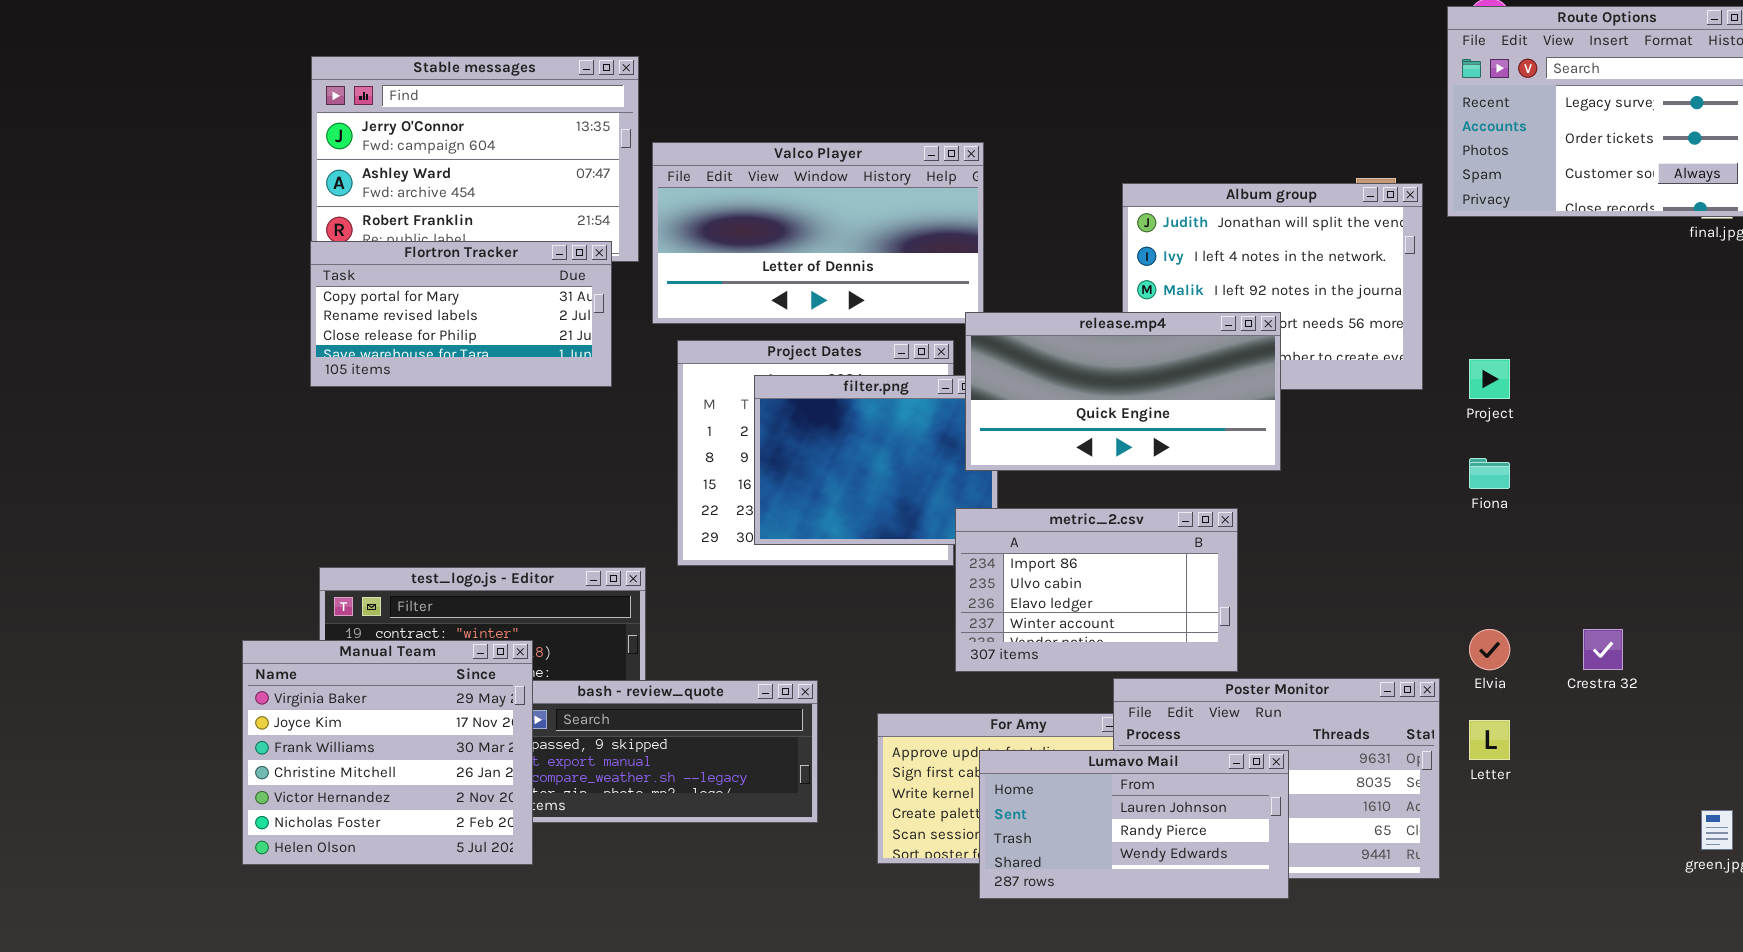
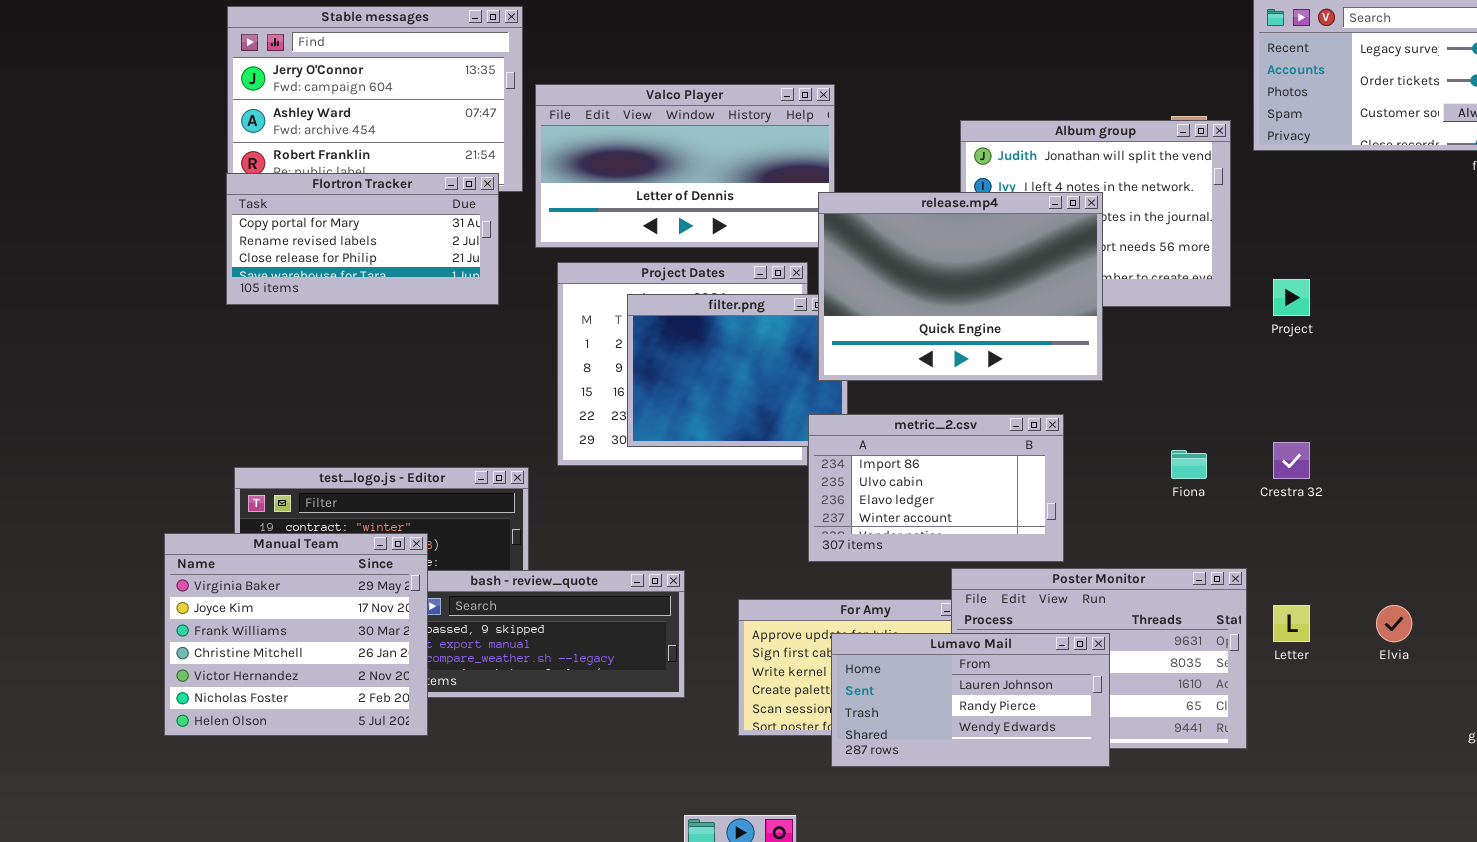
release.mp4: [965,312,1281,471] -> [818,192,1103,381], resized
Fiona: [1469,458,1510,489] -> [1171,450,1207,479], moved
Elvia: [1469,629,1510,670] -> [1376,605,1412,642], moved
Crestra 32: [1583,629,1623,670] -> [1273,442,1310,479], moved

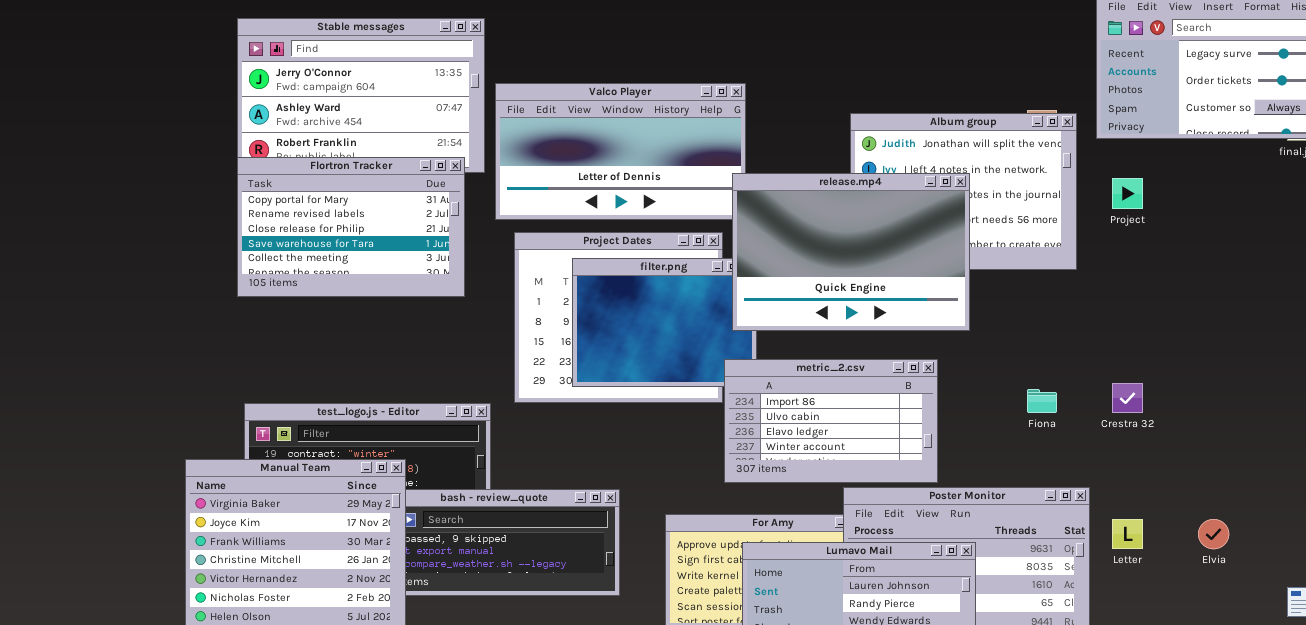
Flortron Tracker: [226,173,499,305] -> [237,157,465,297], resized
Project: [1273,279,1310,316] -> [1112,178,1143,209], moved

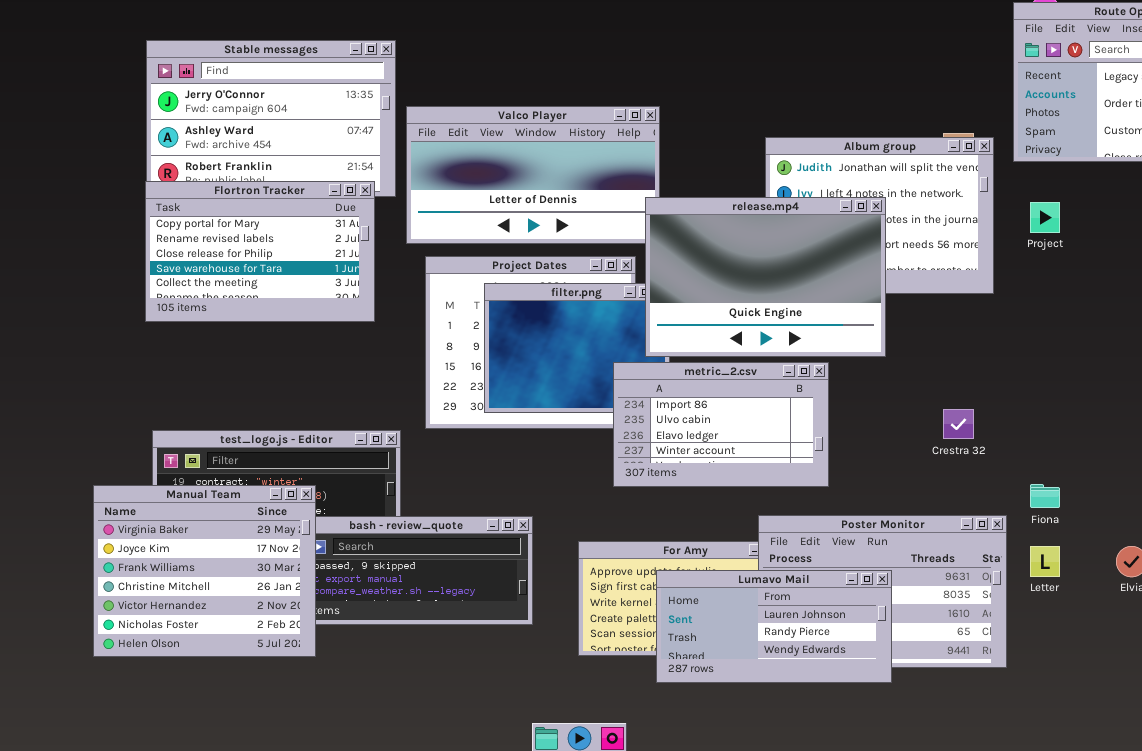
metric_2.csv: [724,359,938,483] -> [613,362,829,487], moved
Crestra 32: [1112,383,1143,413] -> [943,409,974,439], moved
Fiona: [1027,389,1057,413] -> [1030,484,1060,508], moved

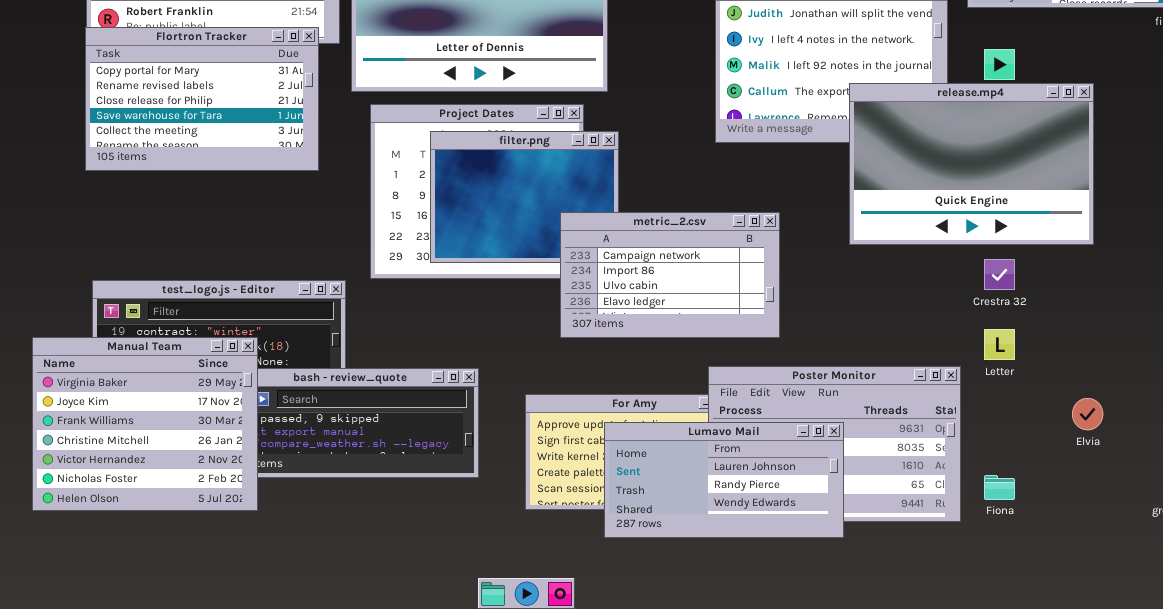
release.mp4: [645,197,886,357] -> [849,83,1094,245], moved
metric_2.csv: [613,362,829,487] -> [560,212,780,338], scrolled up 1 row
Crestra 32: [943,409,974,439] -> [984,259,1015,290], moved
Fiona: [1030,484,1060,508] -> [984,475,1015,500], moved
Letter: [1030,546,1060,577] -> [984,329,1015,360], moved

